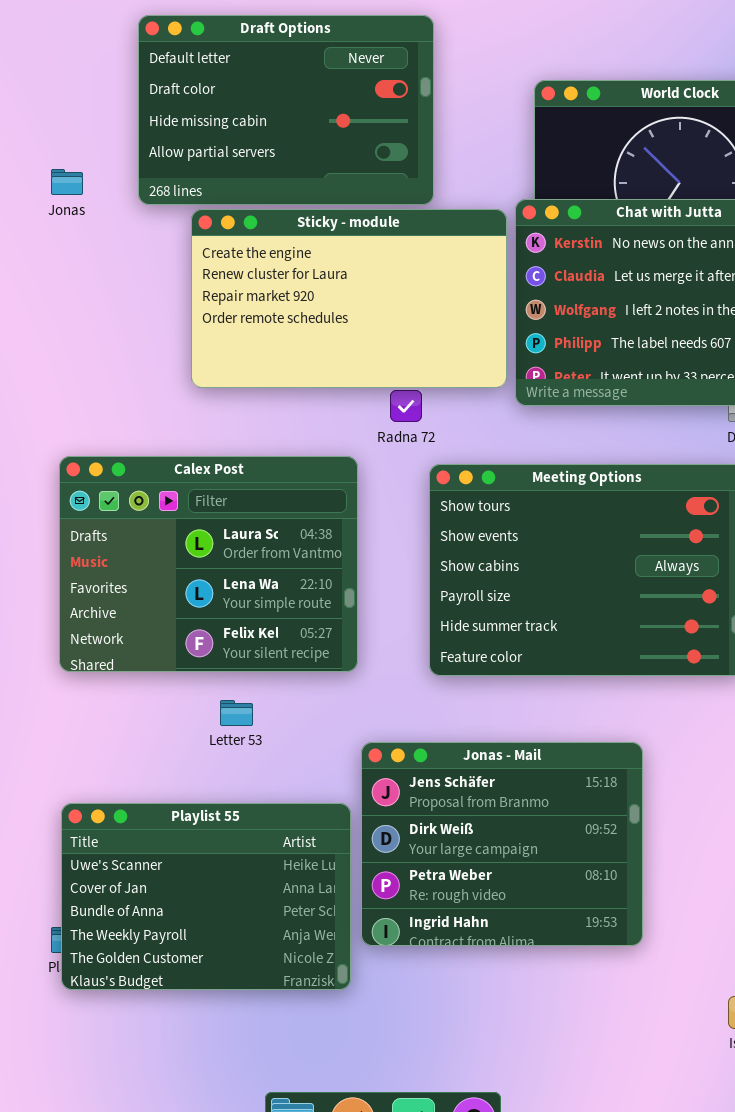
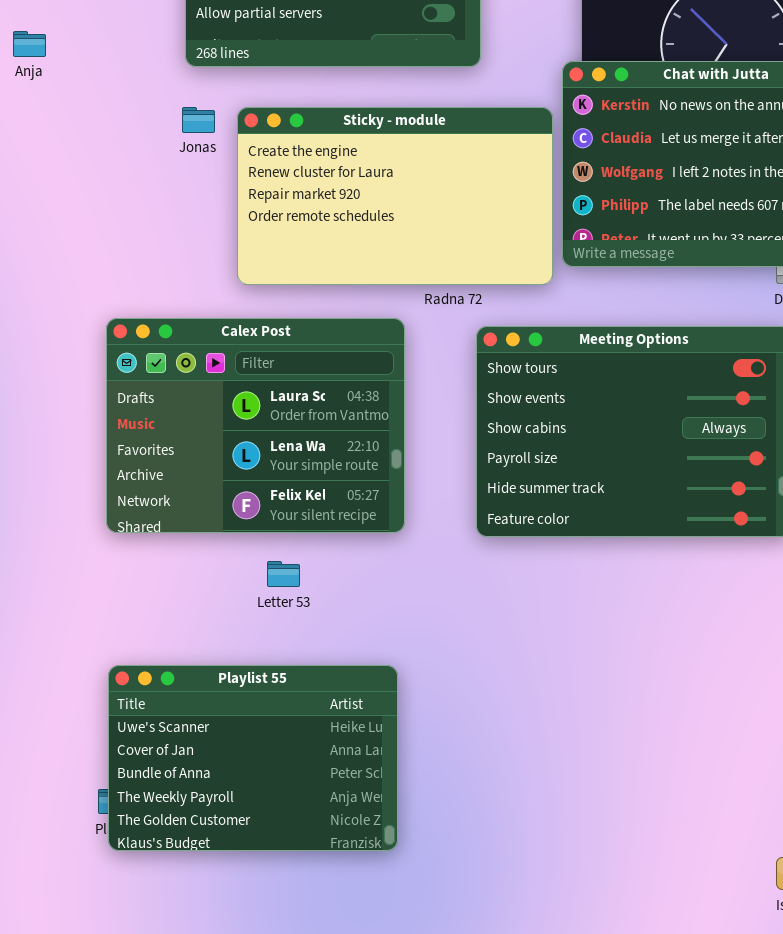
Jonas: [51,169,83,195] -> [182,107,215,133], moved
Sticky - module: [191,209,507,388] -> [237,107,553,285], moved
Jonas - Mail: [361,742,643,946] -> none, closed

